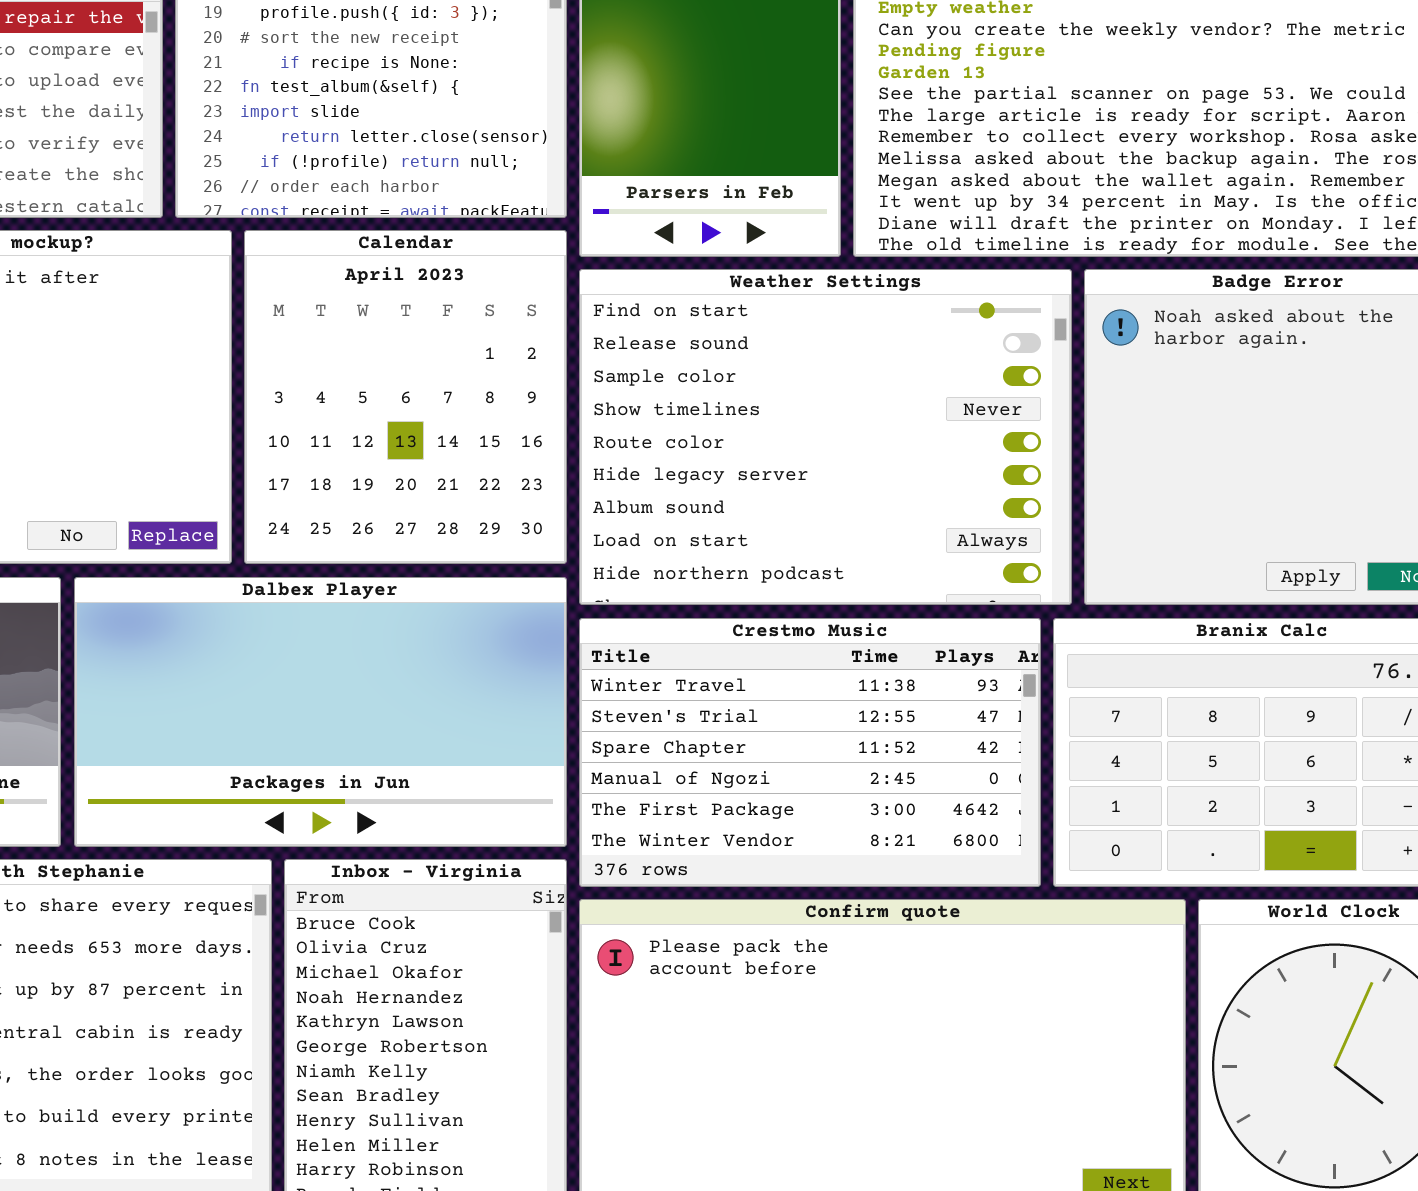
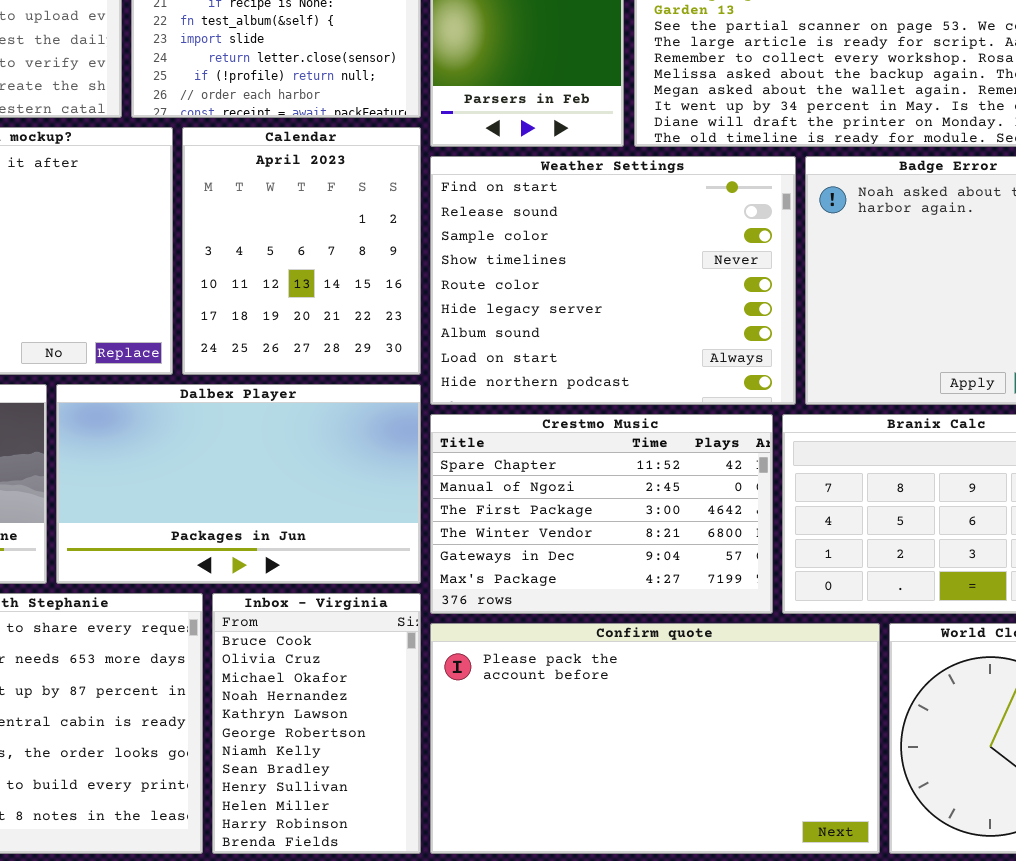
Crestmo Music: [579,618,1041,887] -> [430,414,773,614], scrolled down 2 rows

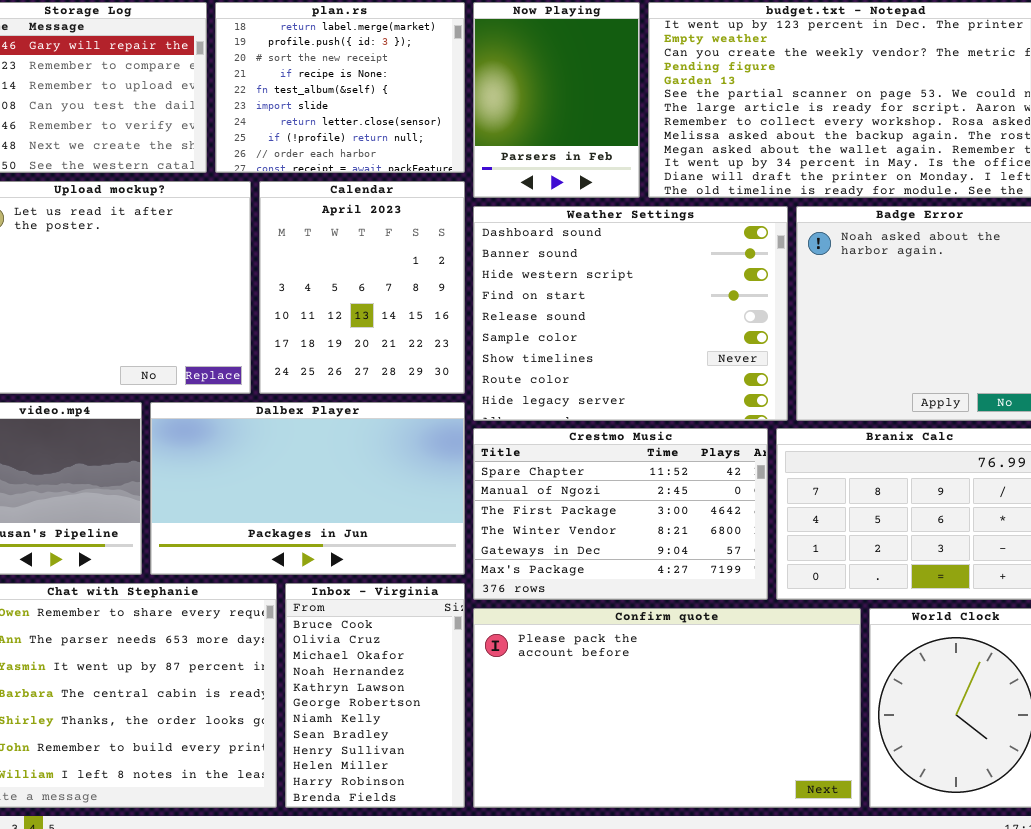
Weather Settings: [430,156,796,405] -> [473,206,788,421], scrolled up 3 rows

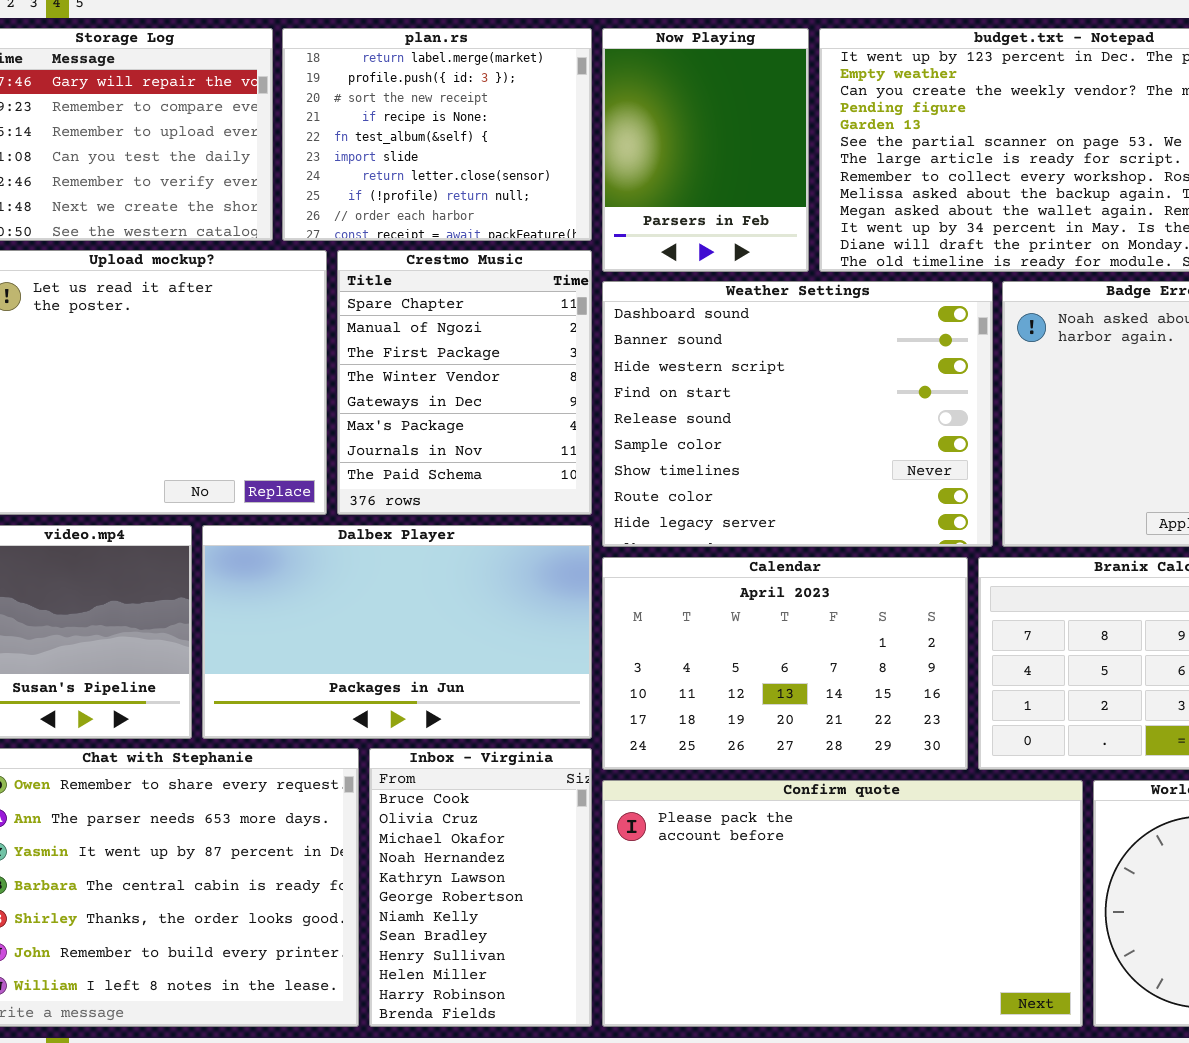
Calendar: [259,181,465,394] -> [602,557,968,770], moved, resized
Crestmo Music: [473,428,768,600] -> [337,250,592,515], moved, resized

